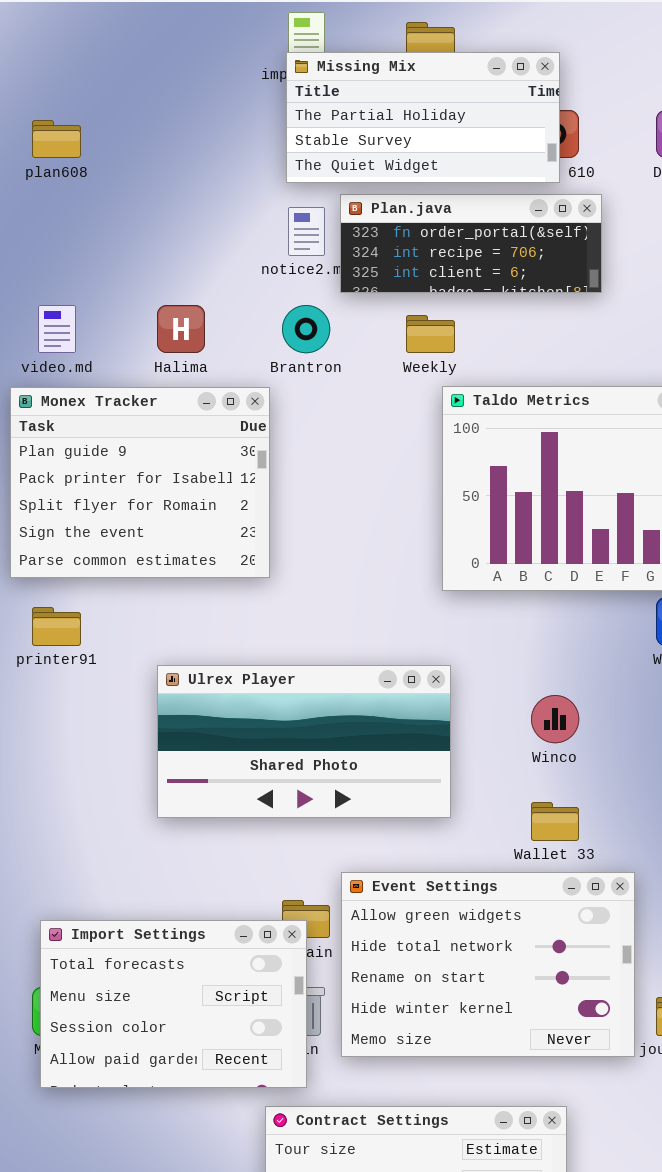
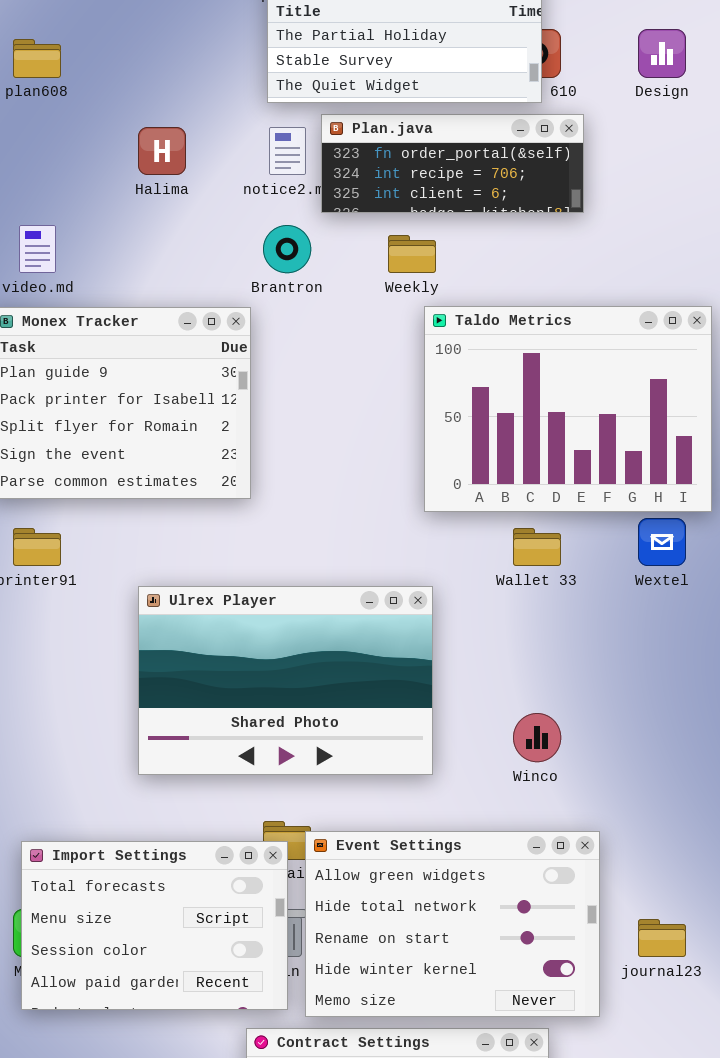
Halima: [157,305,205,353] -> [138,127,186,175], moved
Ulrex Player: [157,665,451,818] -> [138,586,433,775], resized
Winco: [531,695,579,743] -> [513,713,561,762], moved
Wallet 33: [531,802,579,841] -> [513,528,561,566], moved
Event Settings: [341,872,635,1057] -> [305,831,600,1017], moved

